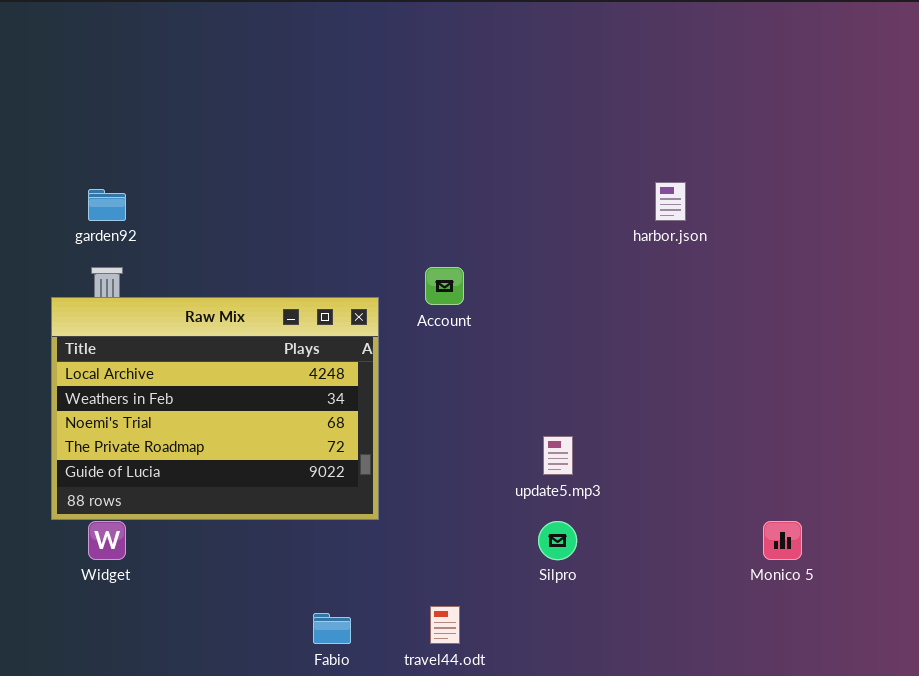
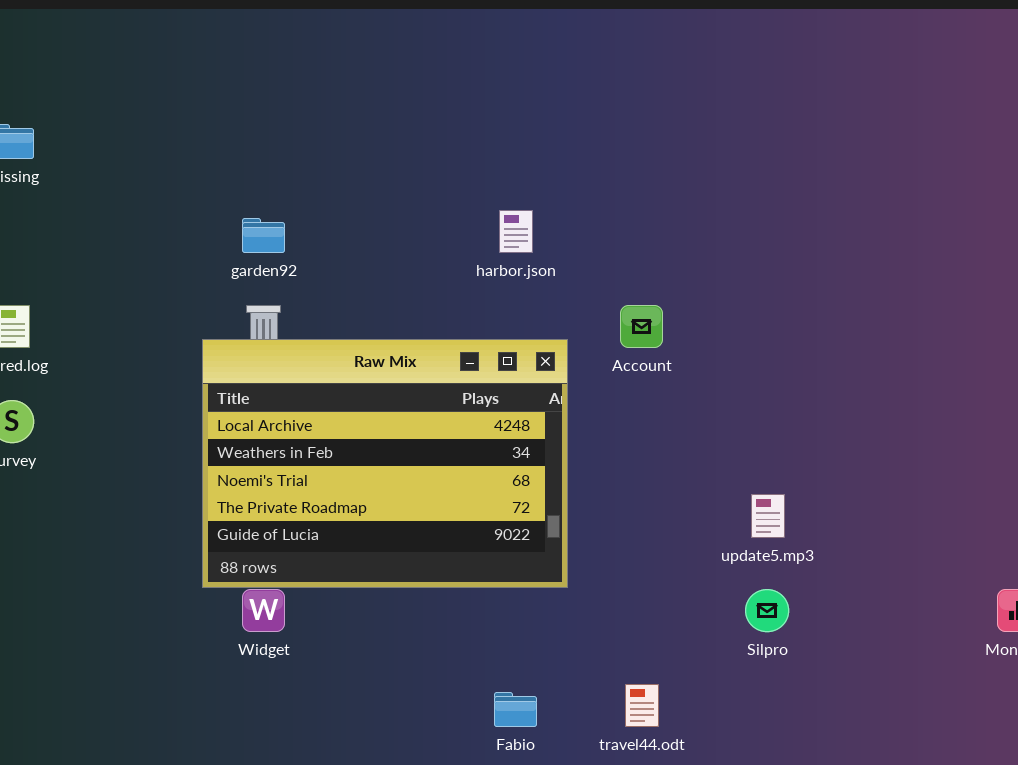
harbor.json: [655,182,686,221] -> [499,210,533,253], moved

